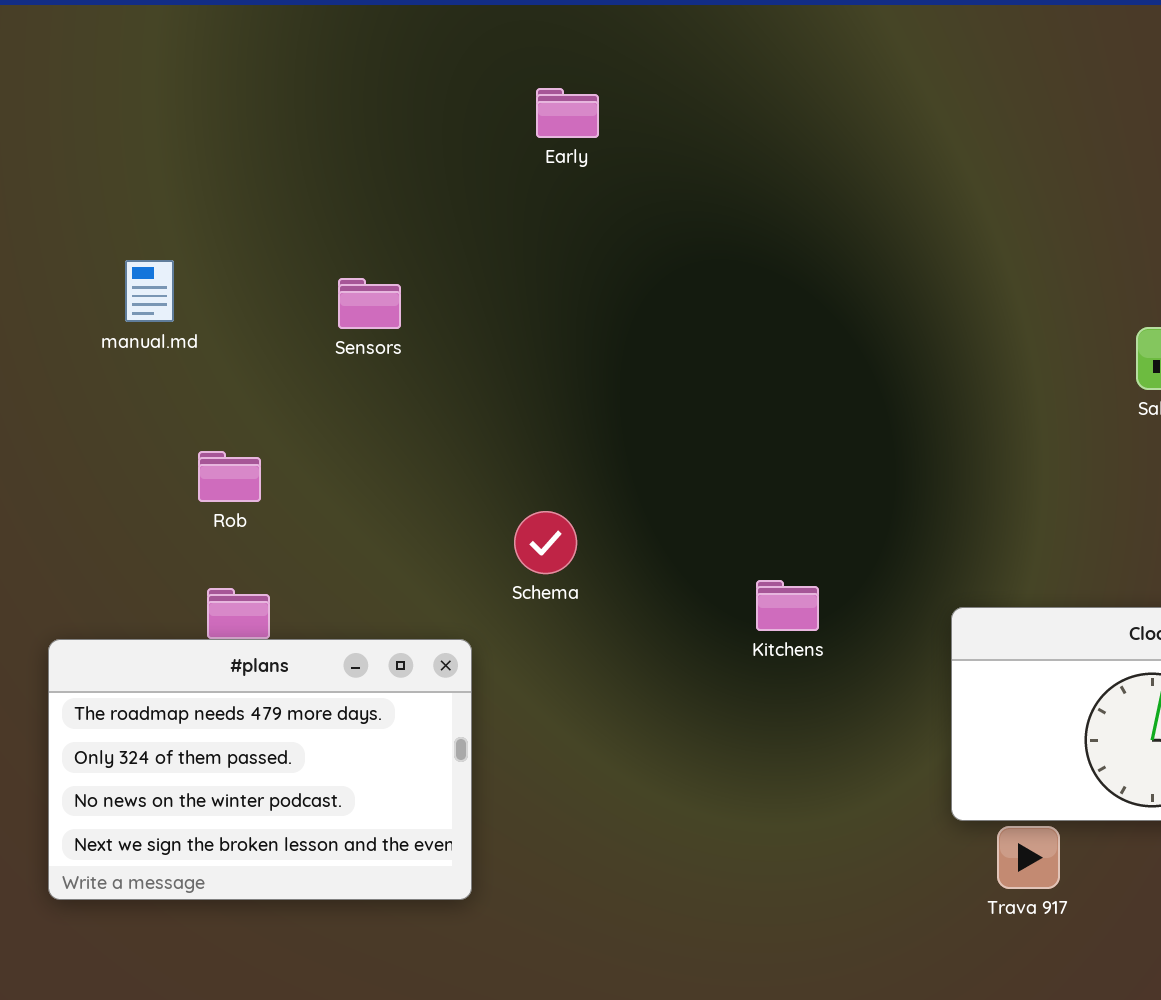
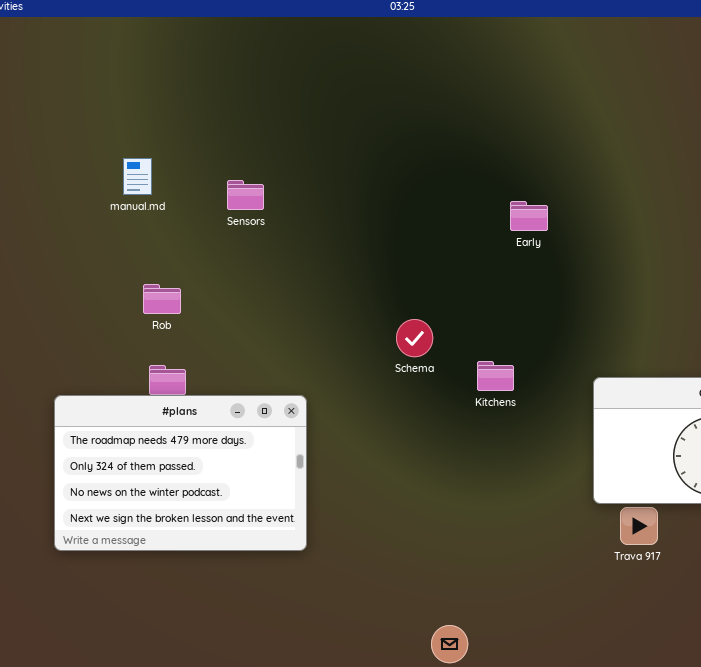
Early: [536,88,599,138] -> [510,201,548,231], moved
manual.md: [125,260,174,322] -> [123,158,152,195], moved
Schema: [514,511,577,574] -> [396,319,433,357], moved

